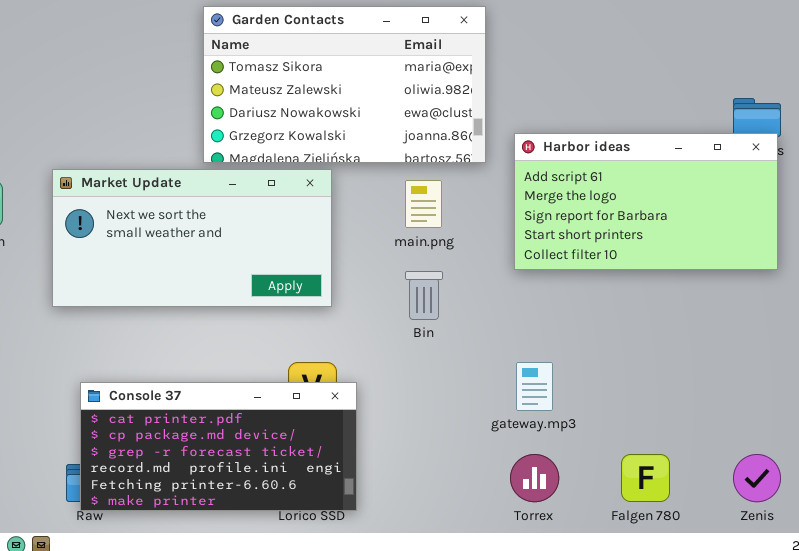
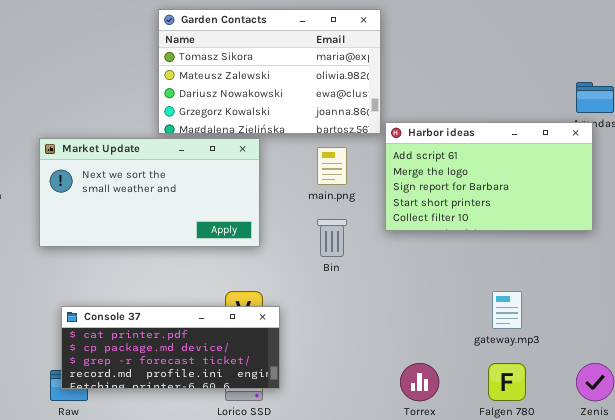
Harbor ideas: [514,133,778,270] -> [385,122,593,231], moved
gateway.mp3: [516,362,553,411] -> [492,291,522,329], moved
Console 37: [80,382,357,511] -> [61,306,280,389], resized

